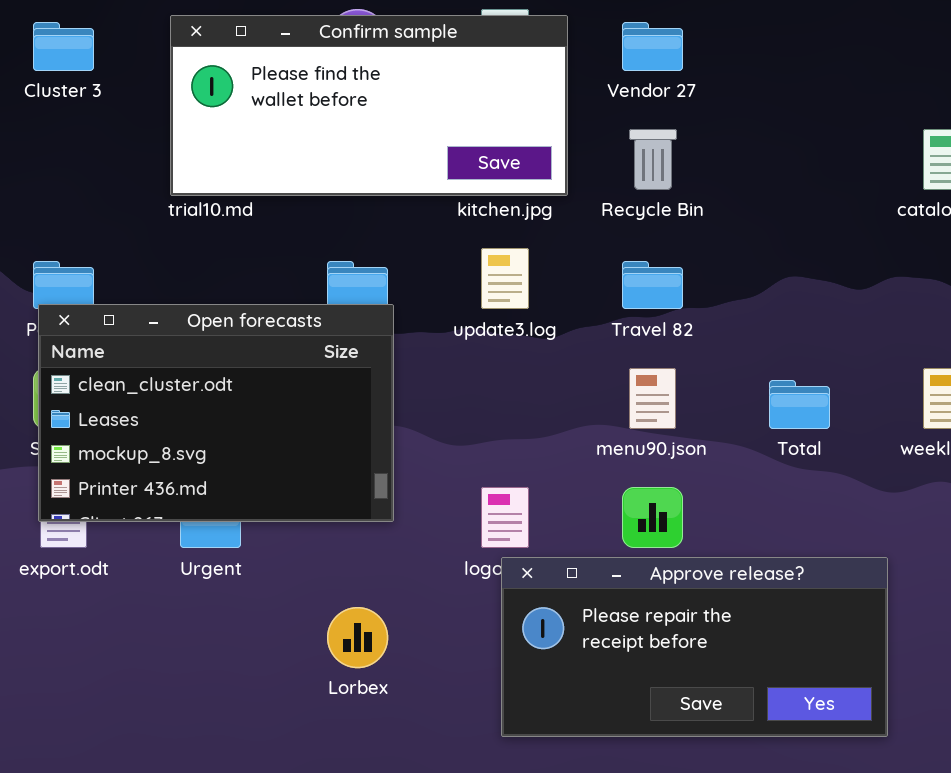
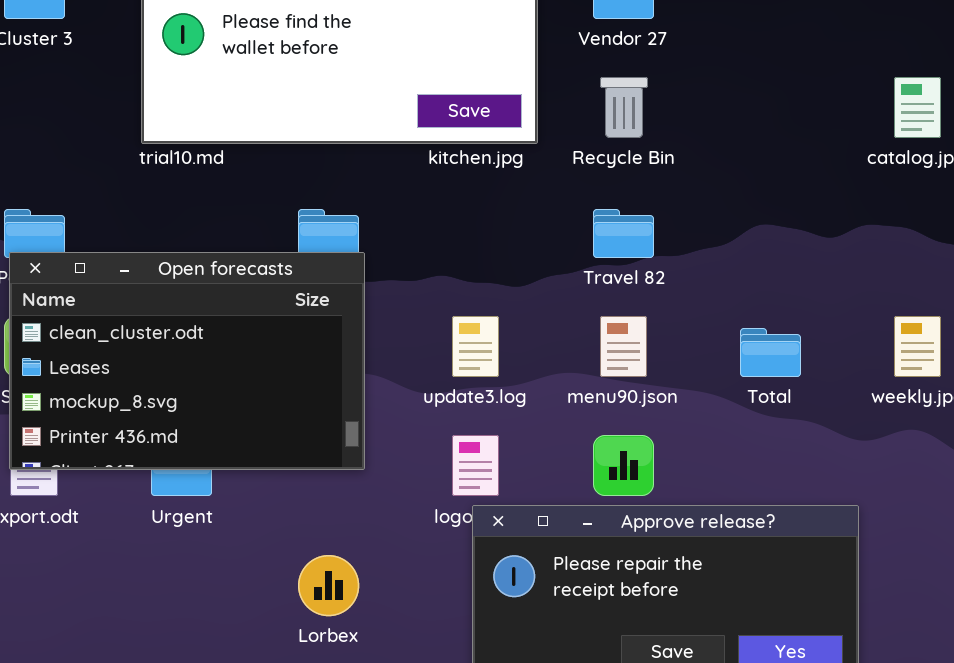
update3.log: [481,248,529,309] -> [452,316,499,377], moved

